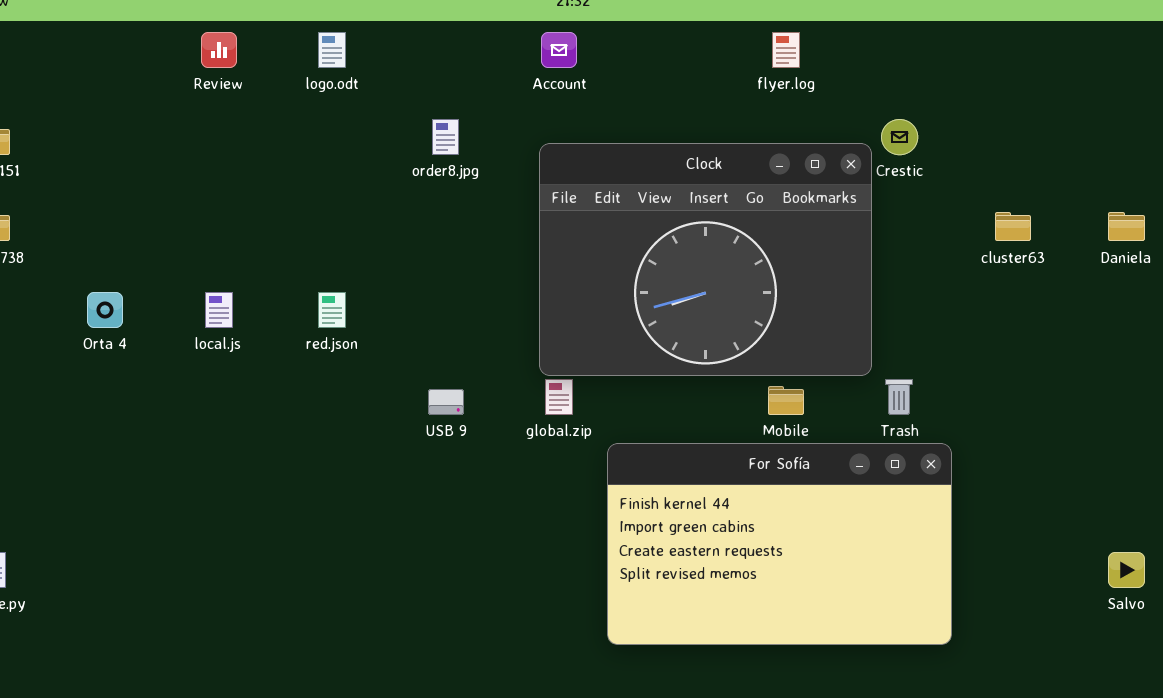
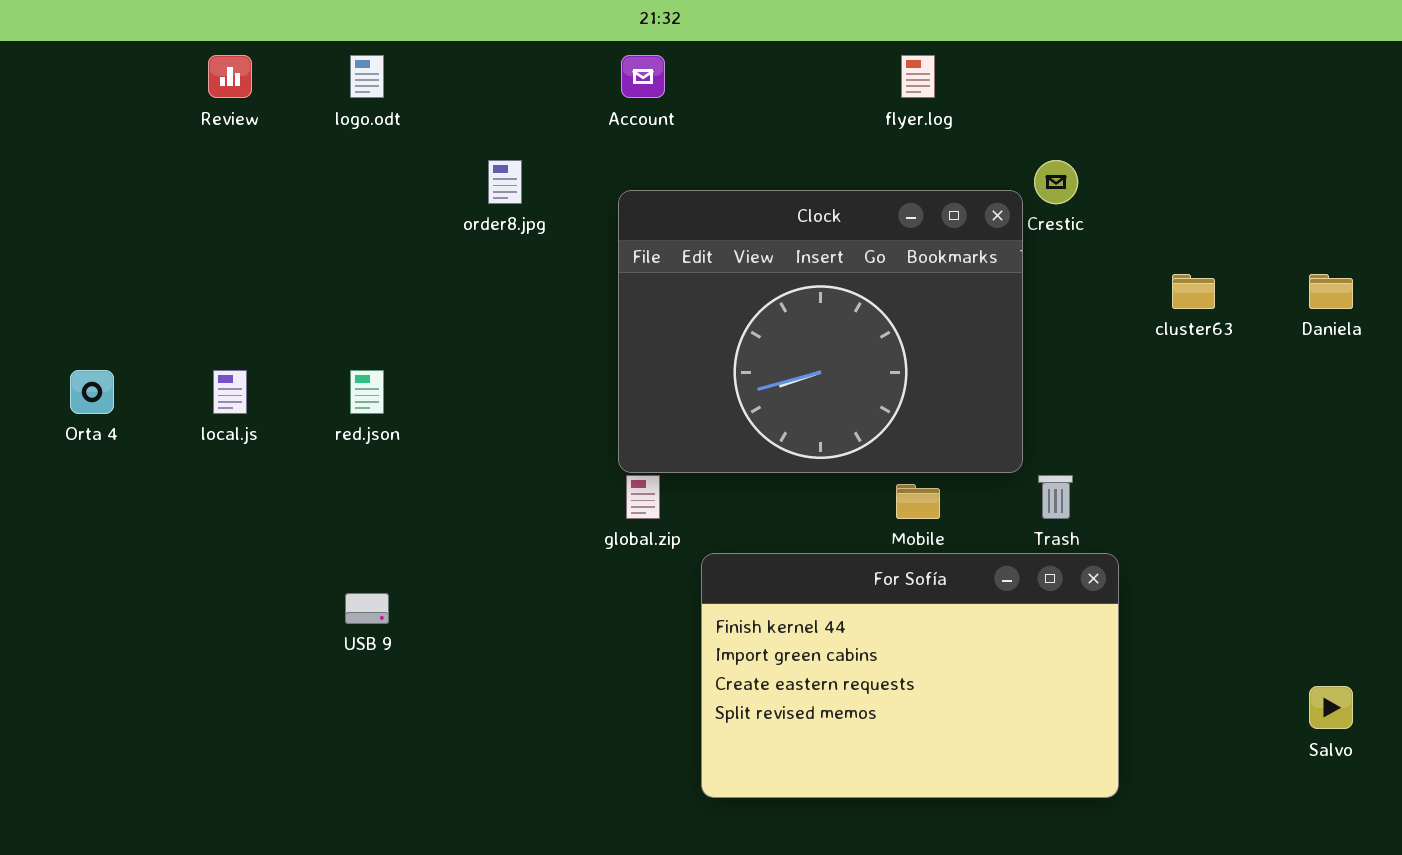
USB 9: [428,389,464,415] -> [345,593,389,624], moved

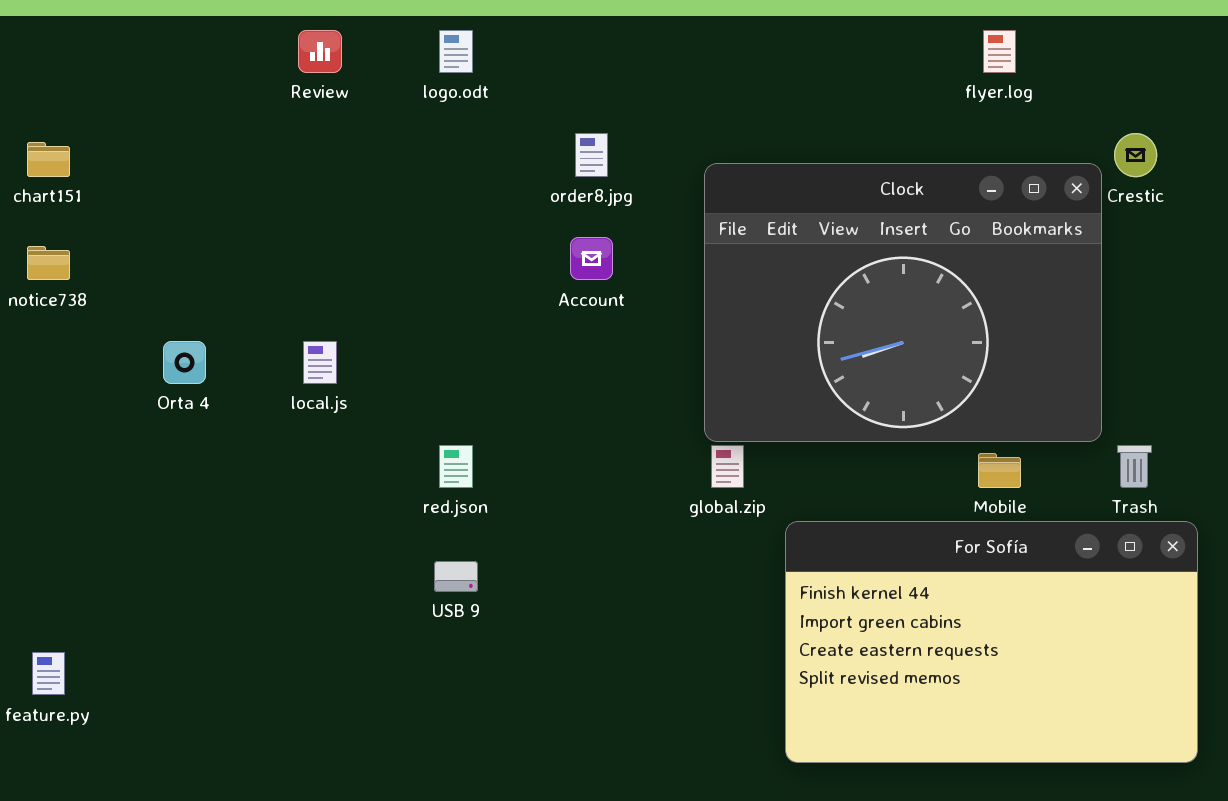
Account: [621,55,665,98] -> [570,237,613,280], moved
red.json: [350,370,384,414] -> [439,445,473,488], moved

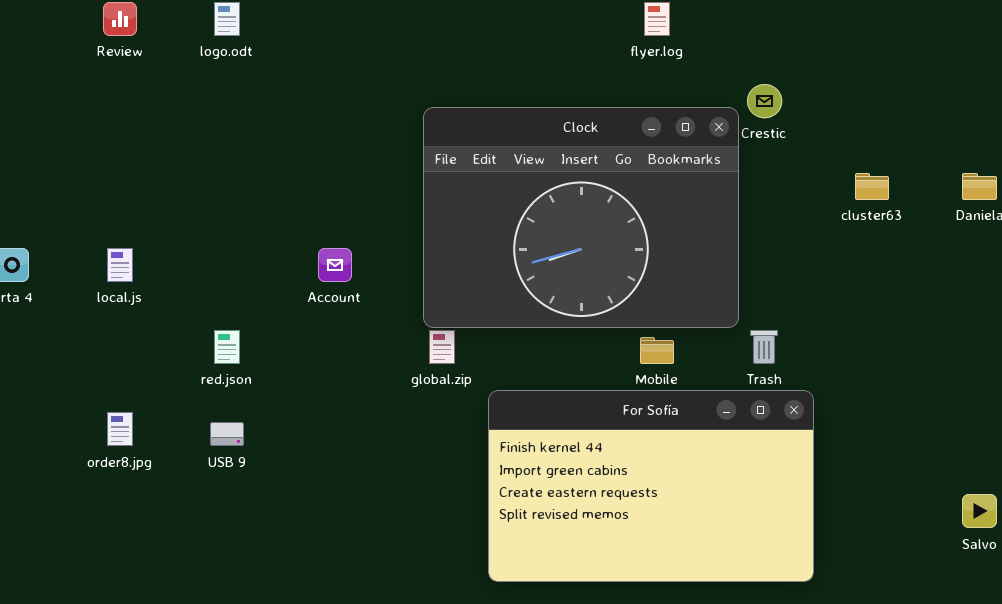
order8.jpg: [575,133,608,177] -> [107,412,133,446], moved
Account: [570,237,613,280] -> [318,248,352,282], moved

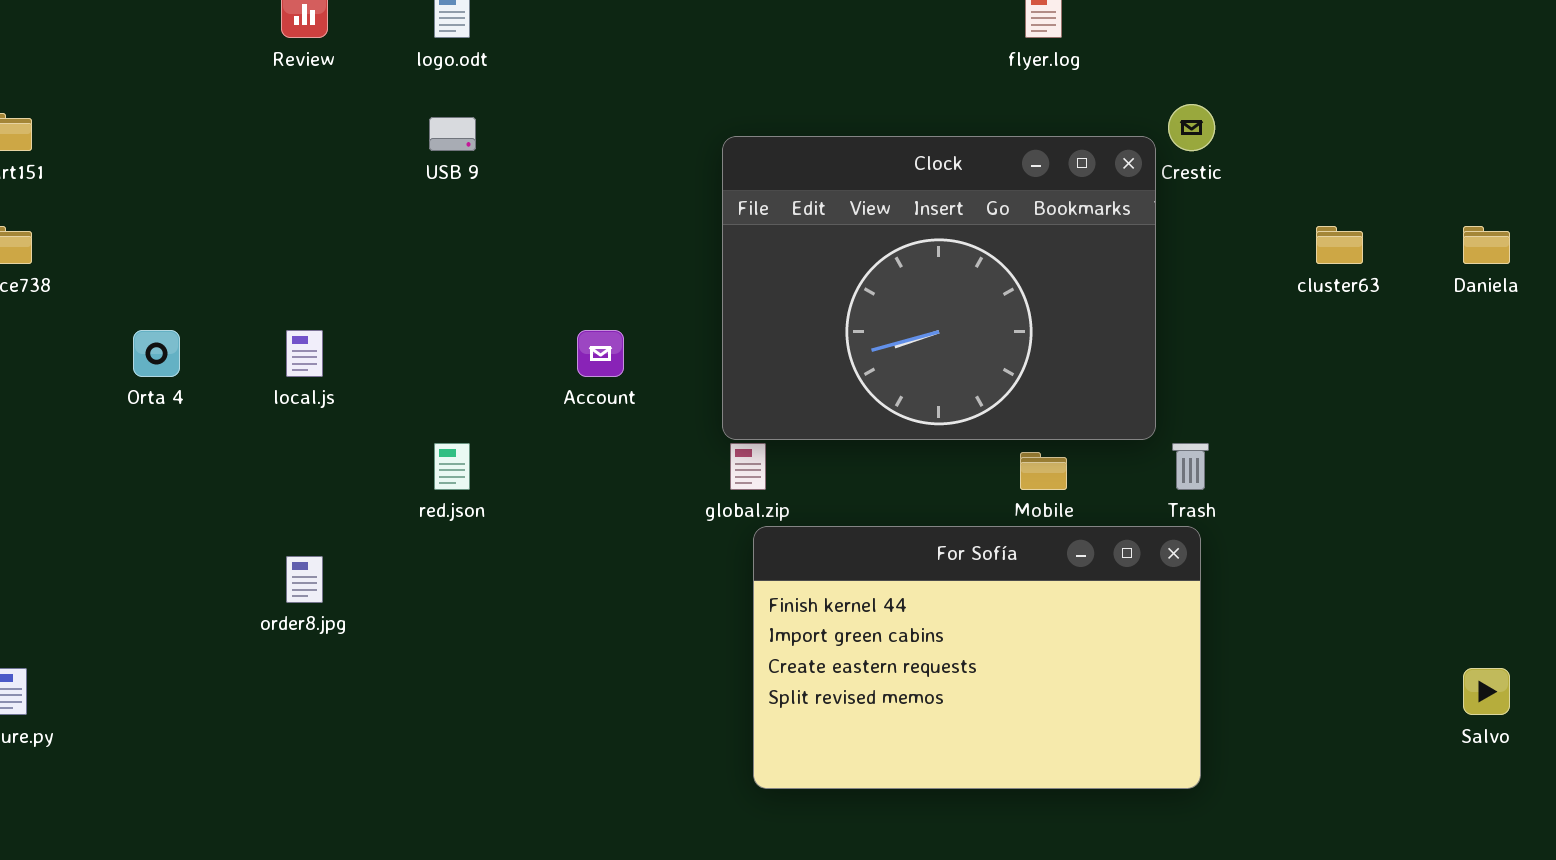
For Sofía: [488,390,814,582] -> [753,526,1201,789], moved
USB 9: [210,422,244,446] -> [429,117,476,151], moved

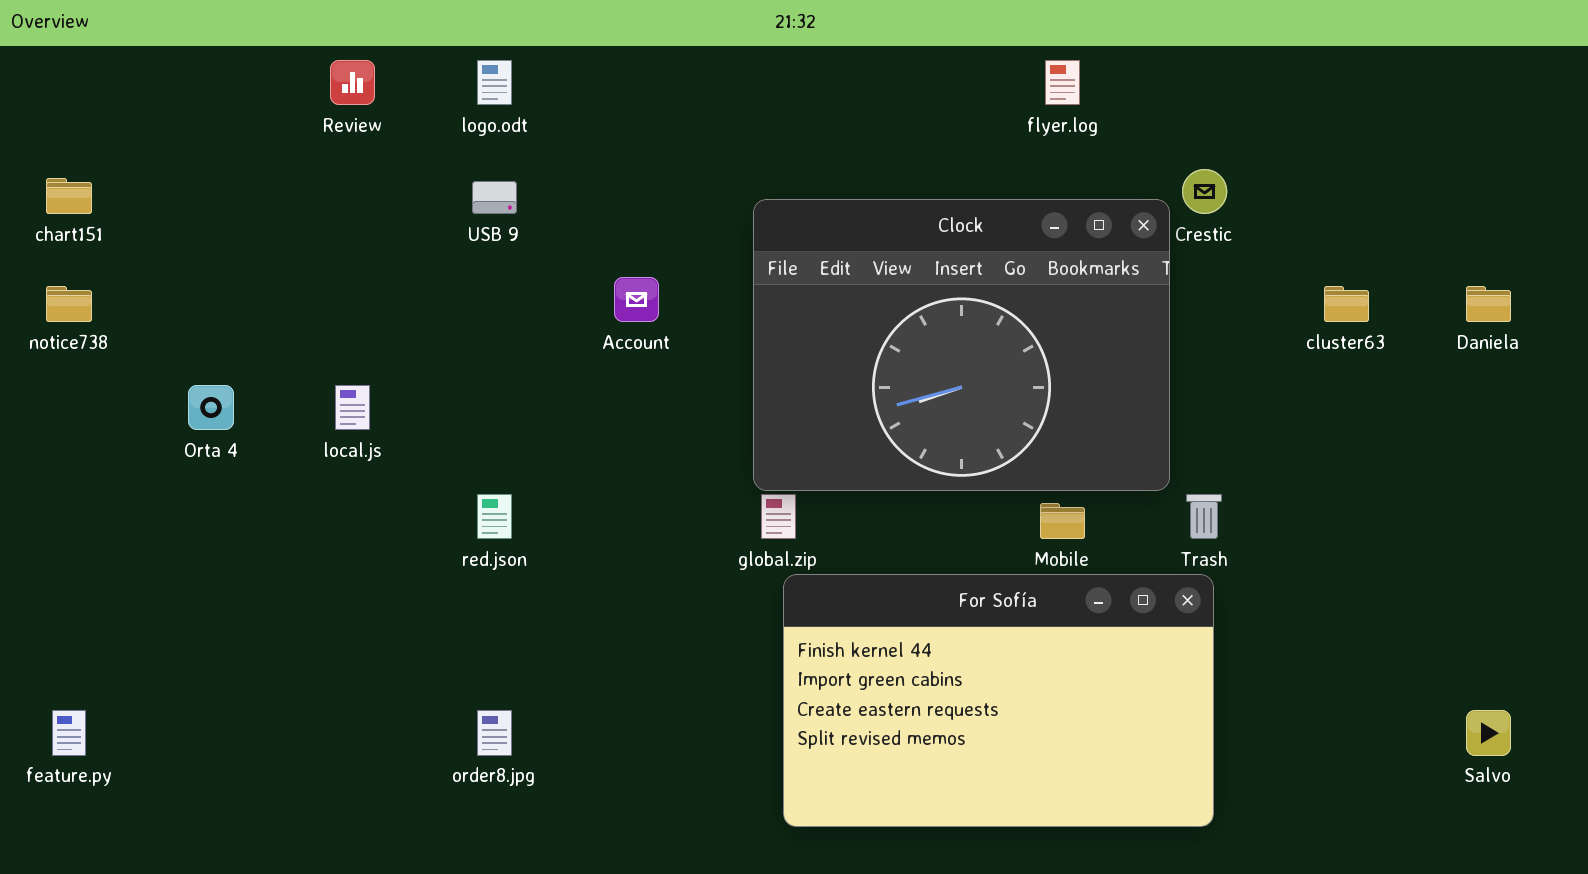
Account: [577,330,624,377] -> [614,277,659,322], moved
order8.jpg: [286,556,323,603] -> [477,710,512,756], moved

